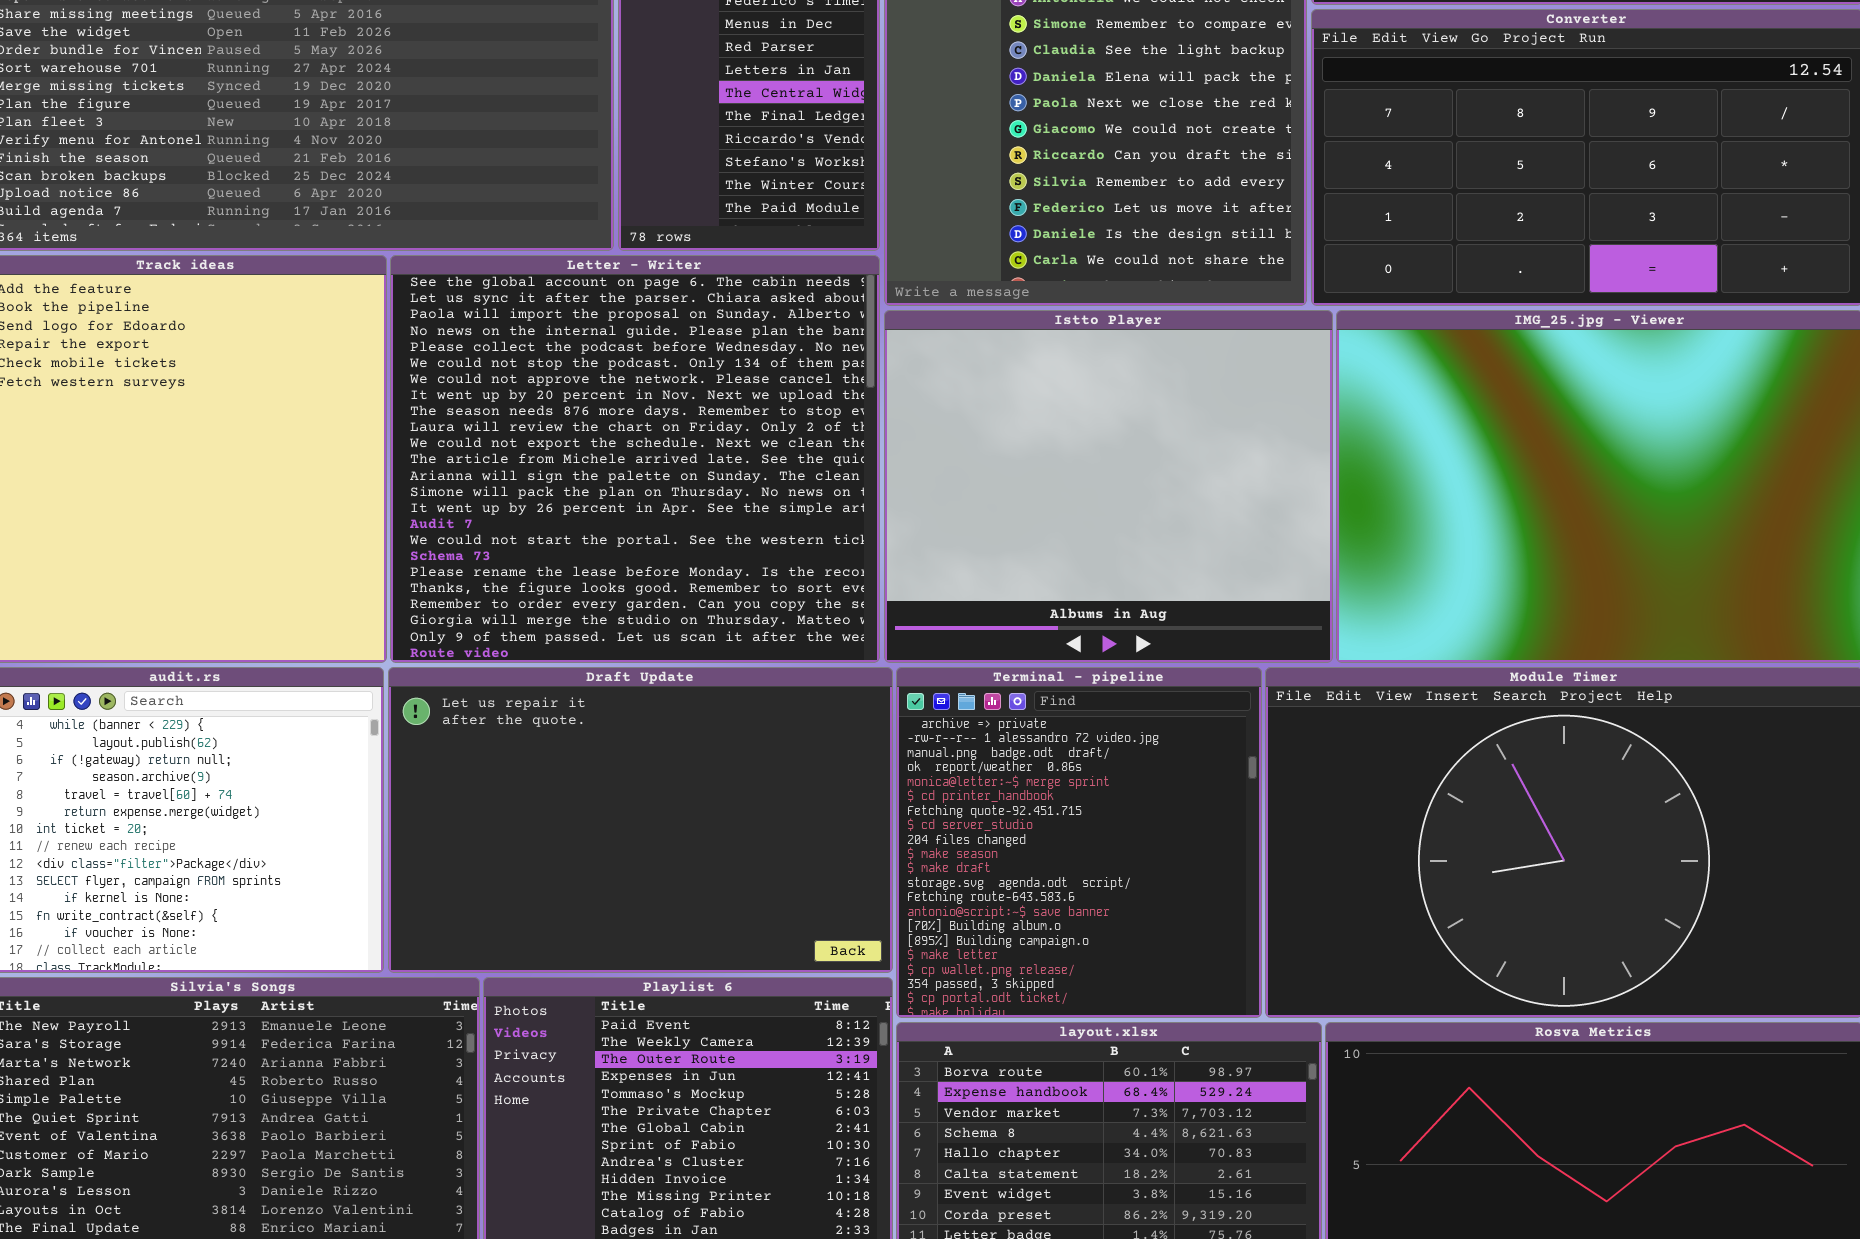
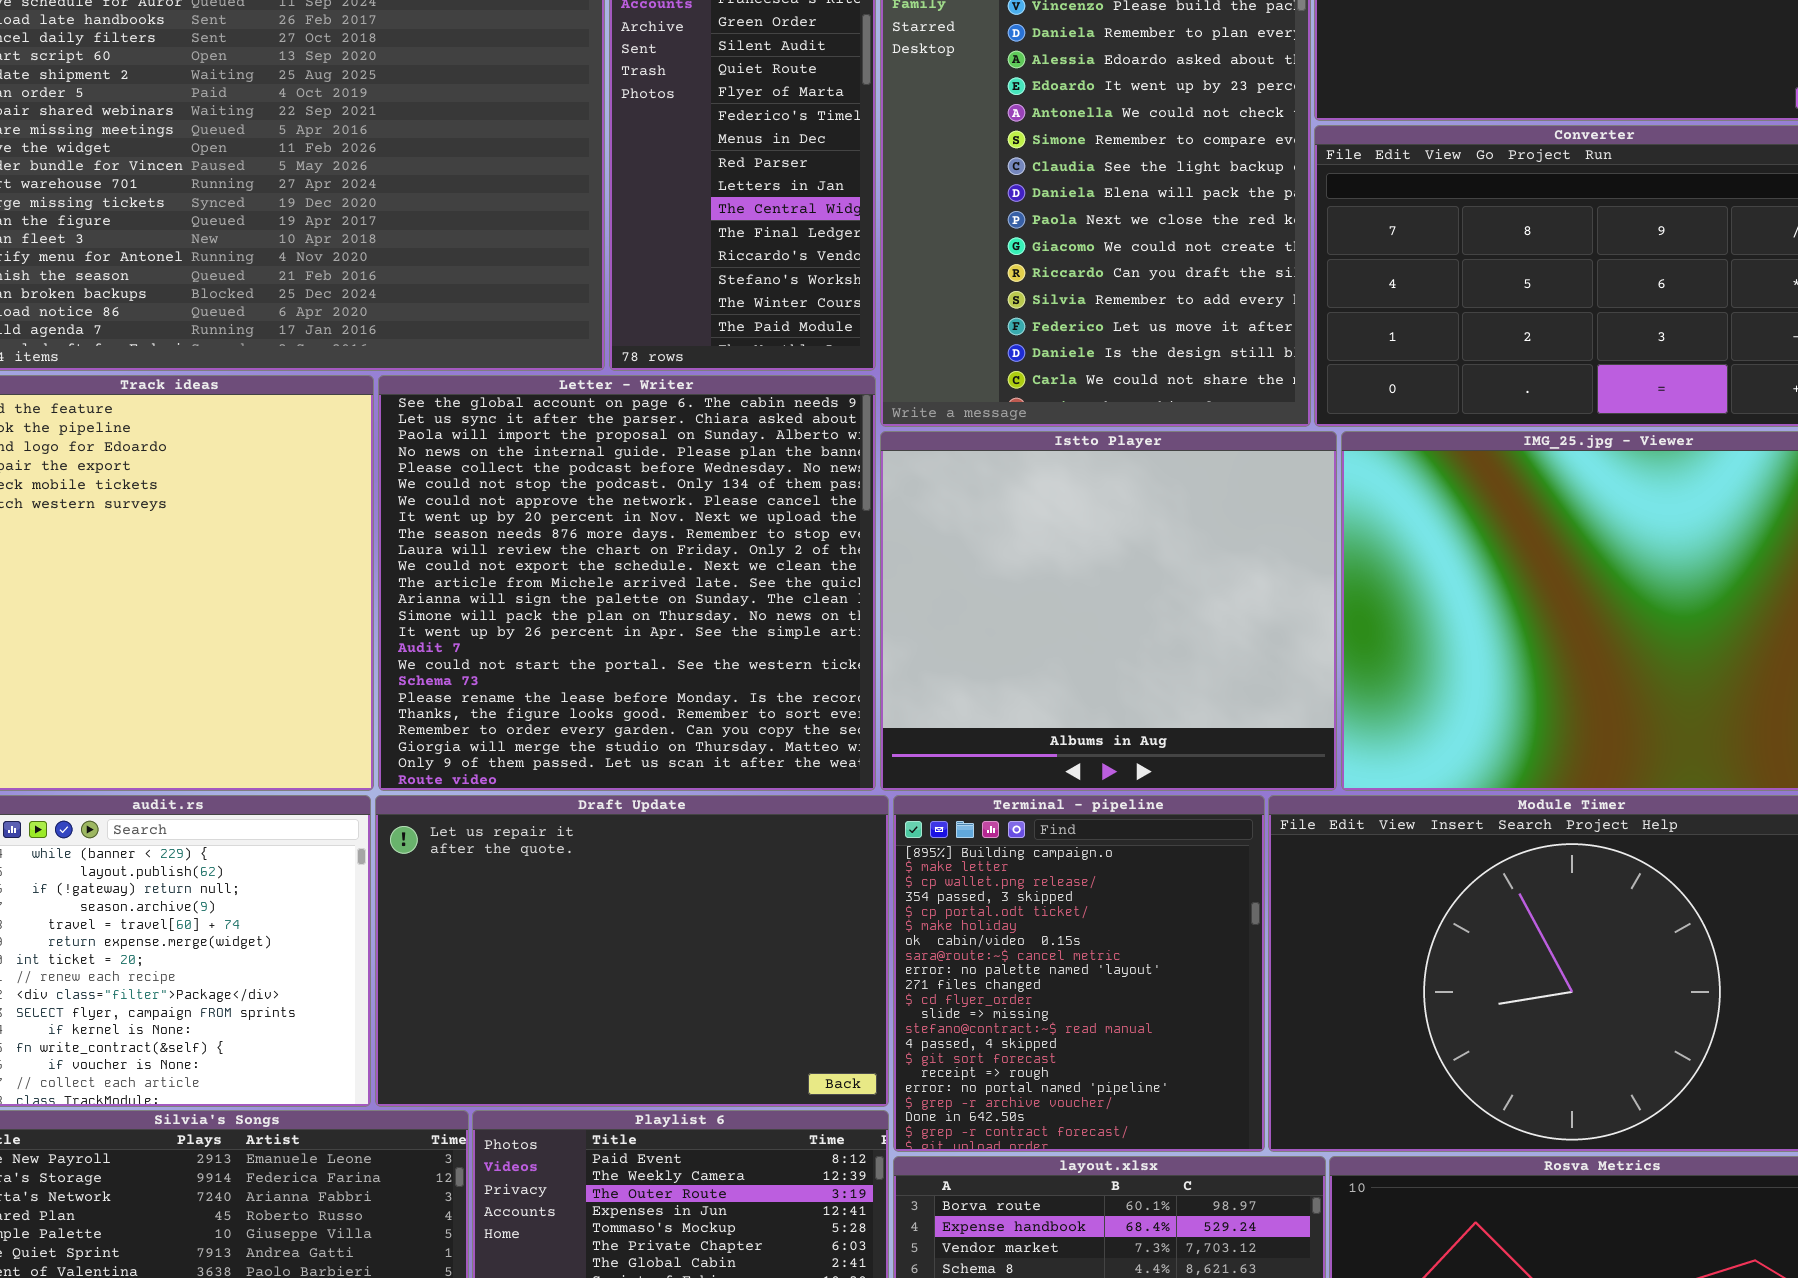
Terminal - pipeline: [896,667,1262,1018] -> [893,795,1265,1152], scrolled down 15 rows

